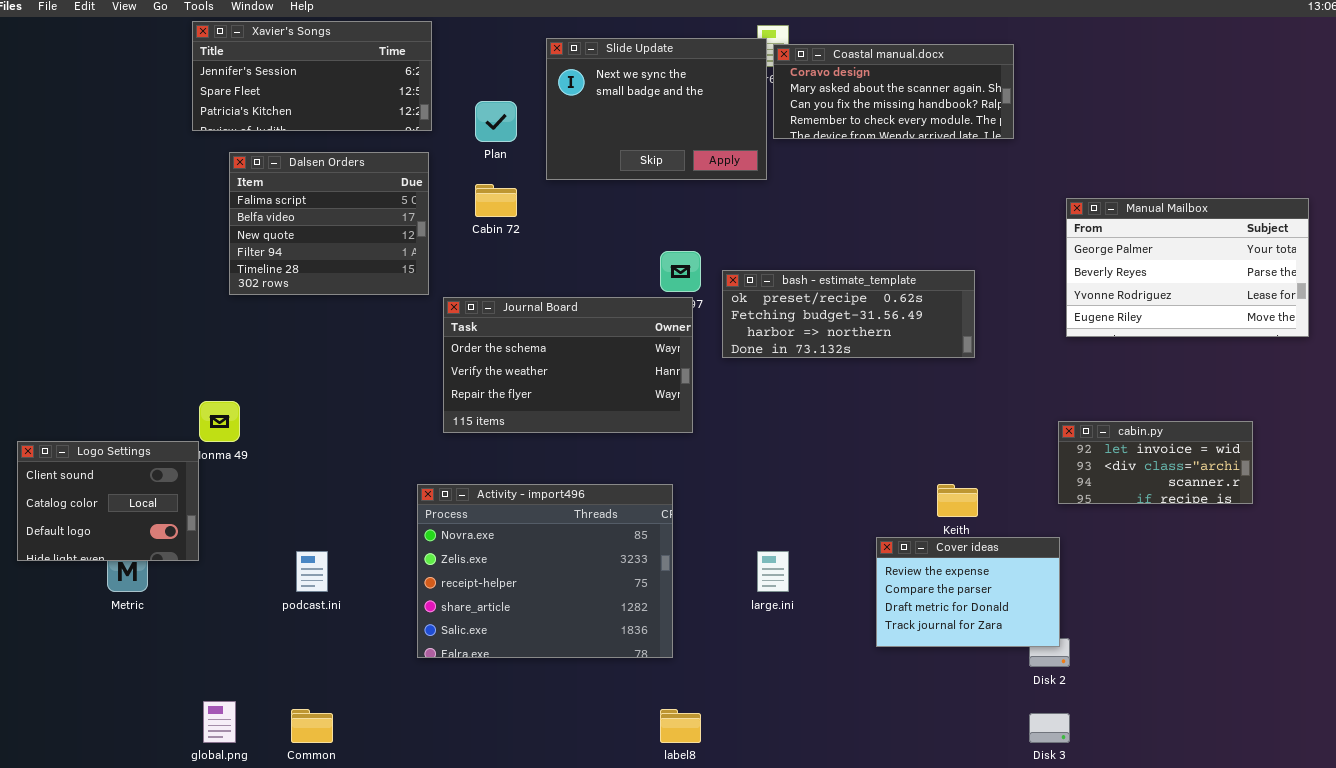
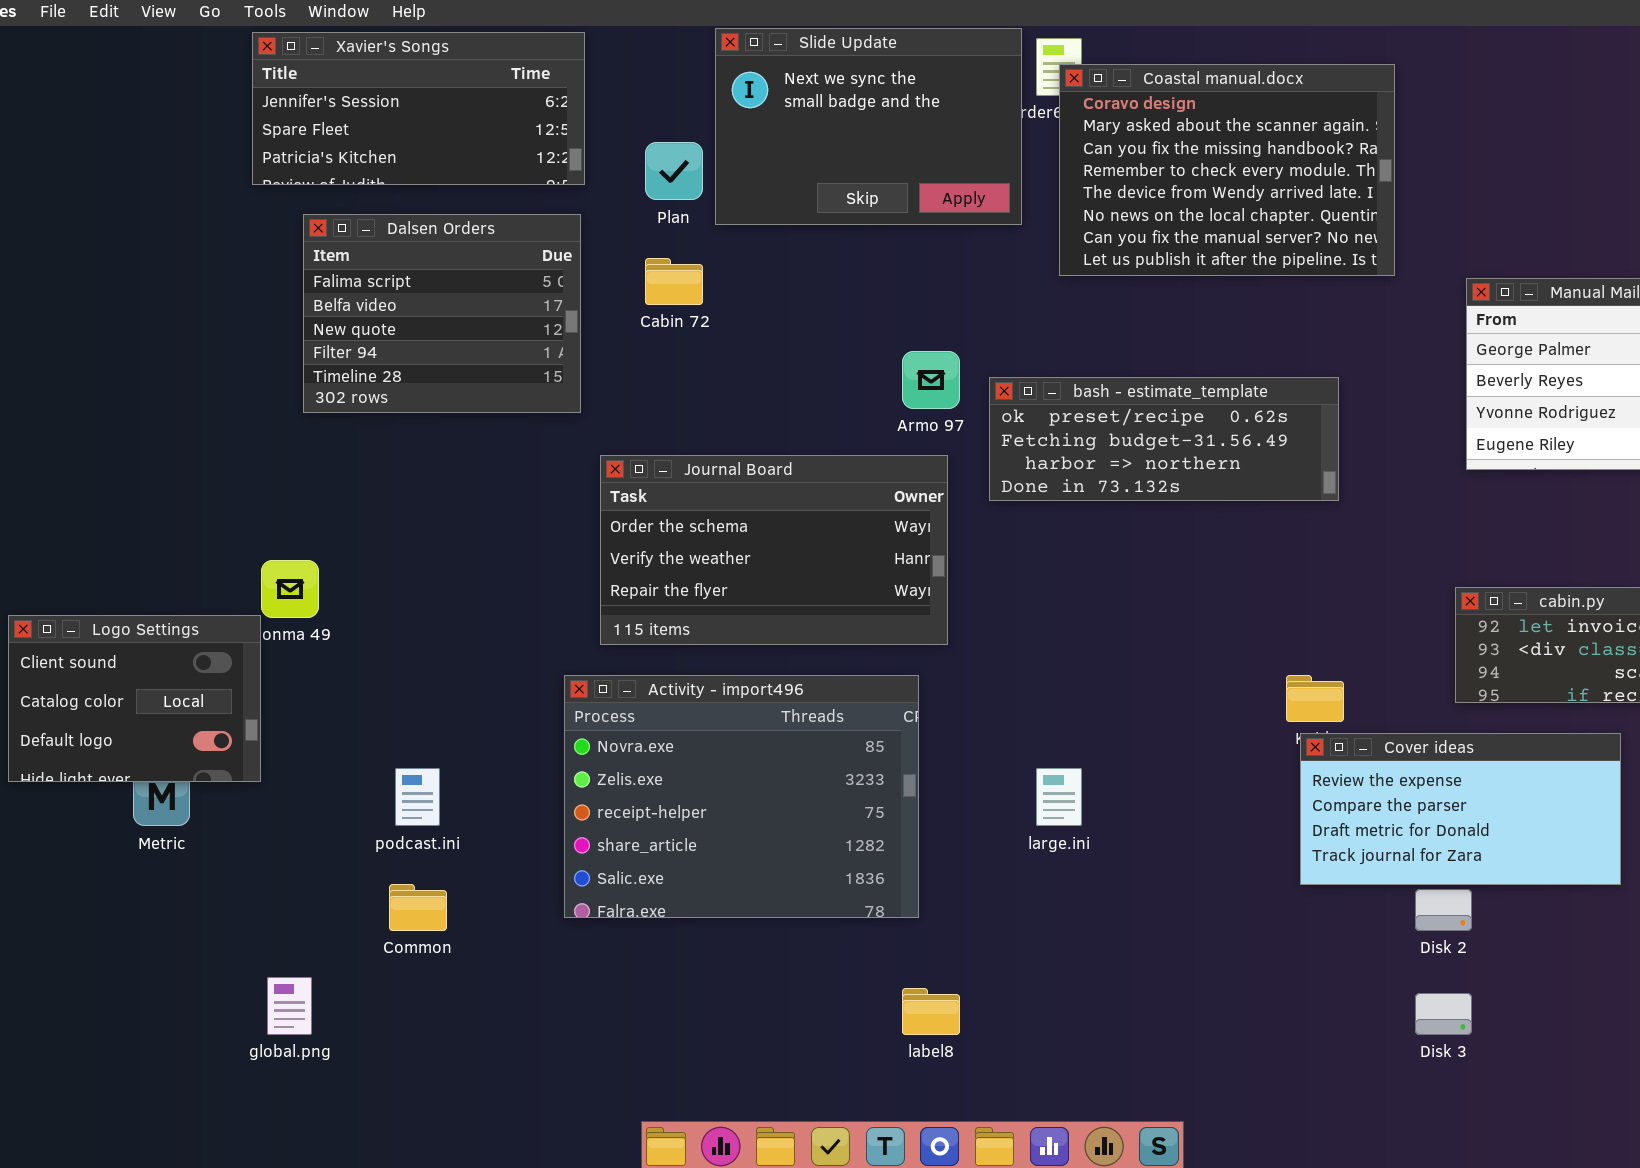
Slide Update: [546,38,767,180] -> [715,28,1022,225], moved
Coastal manual.docx: [773,44,1014,139] -> [1059,64,1395,276], resized
Journal Board: [443,297,693,433] -> [600,455,948,645], moved
Cover ideas: [876,537,1060,647] -> [1300,733,1621,885], moved, resized
Common: [291,709,333,743] -> [389,884,447,931], moved

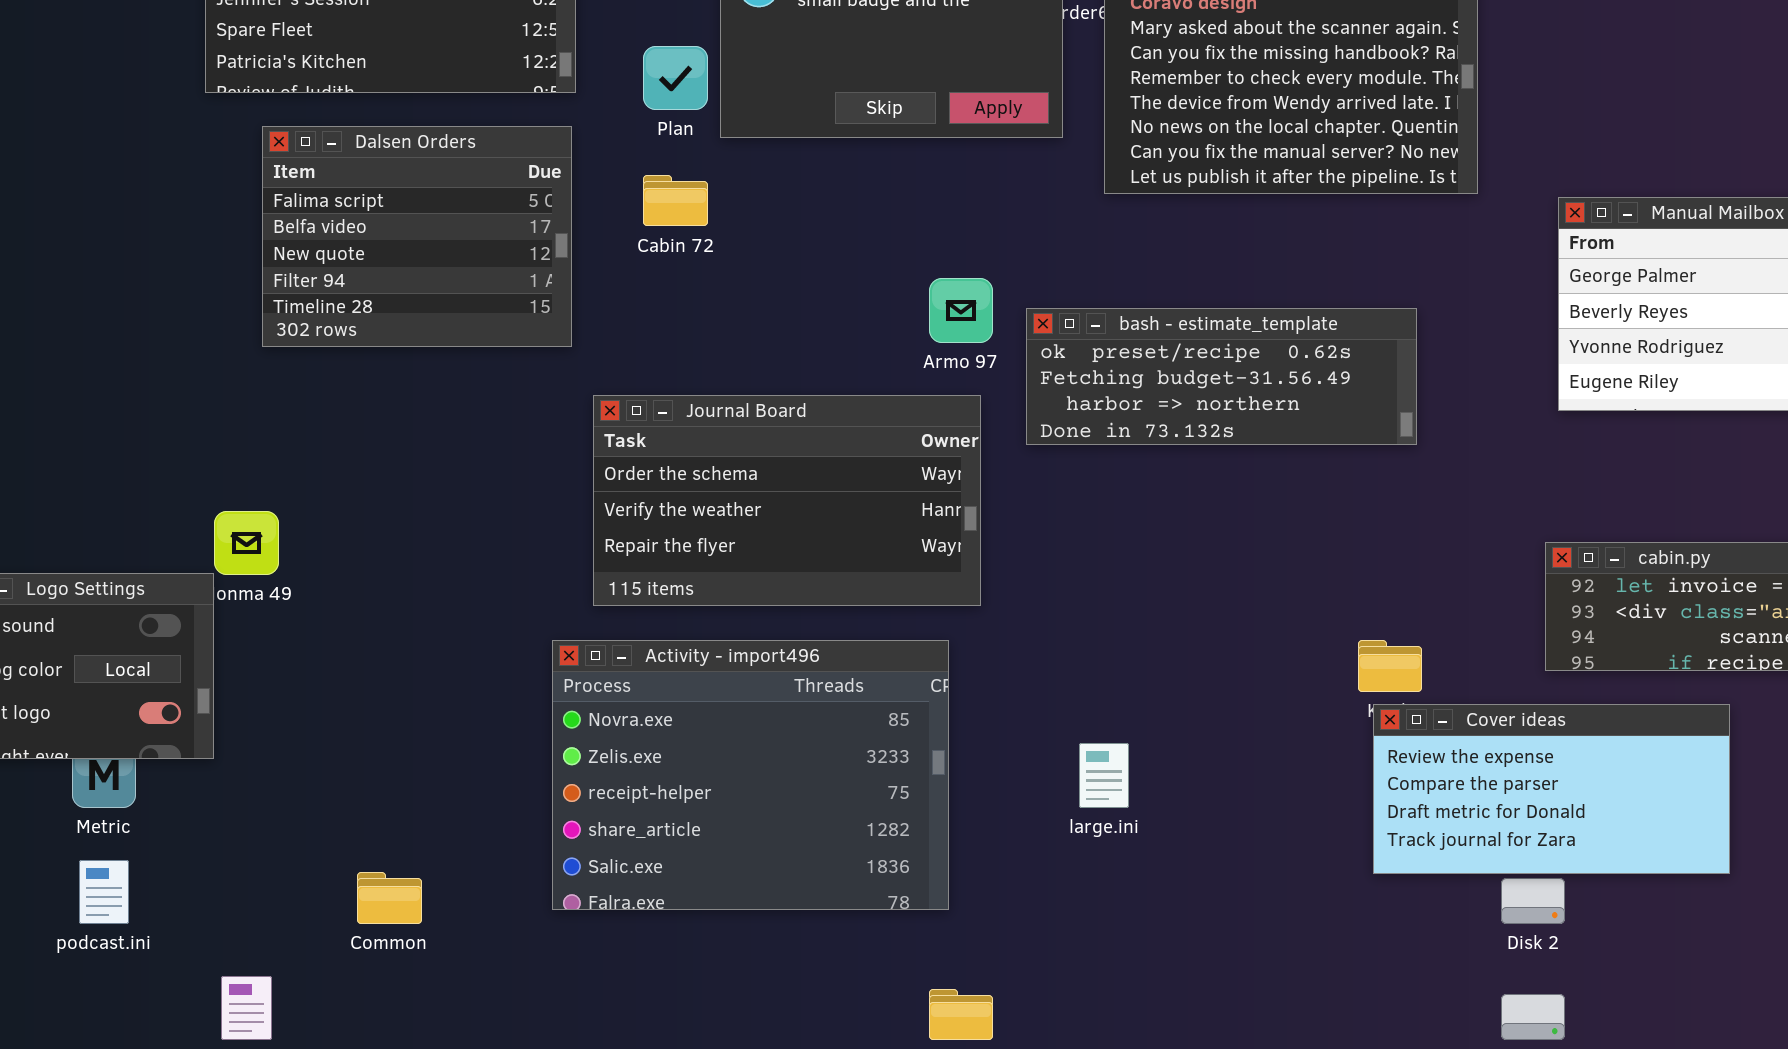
podcast.ini: [395,768,440,826] -> [79,860,129,924], moved

